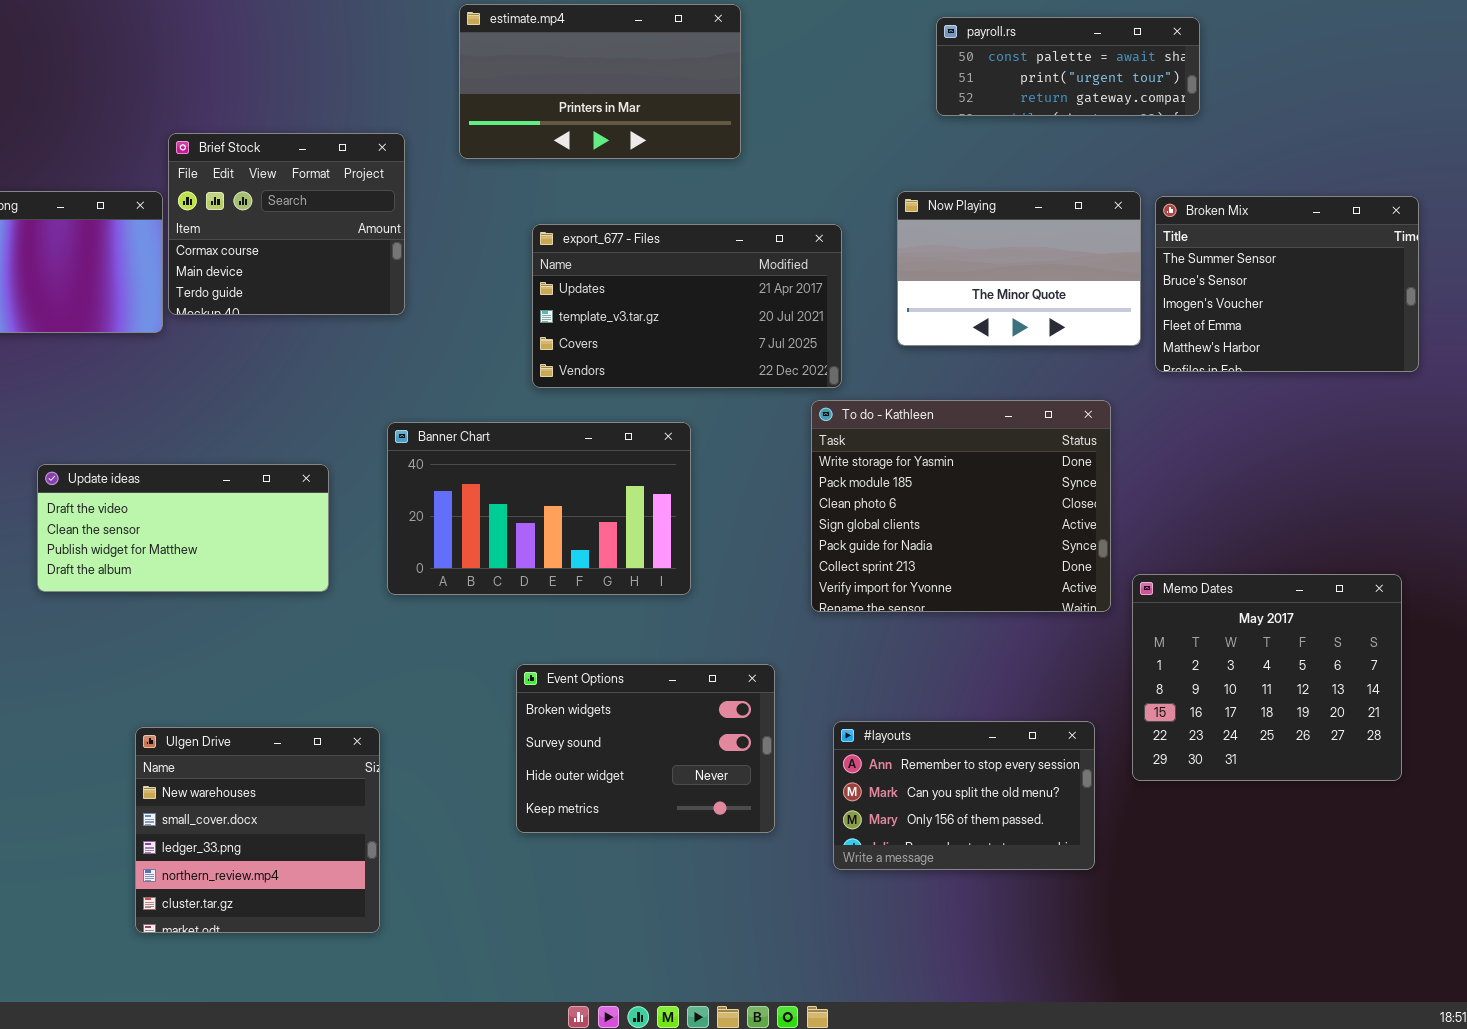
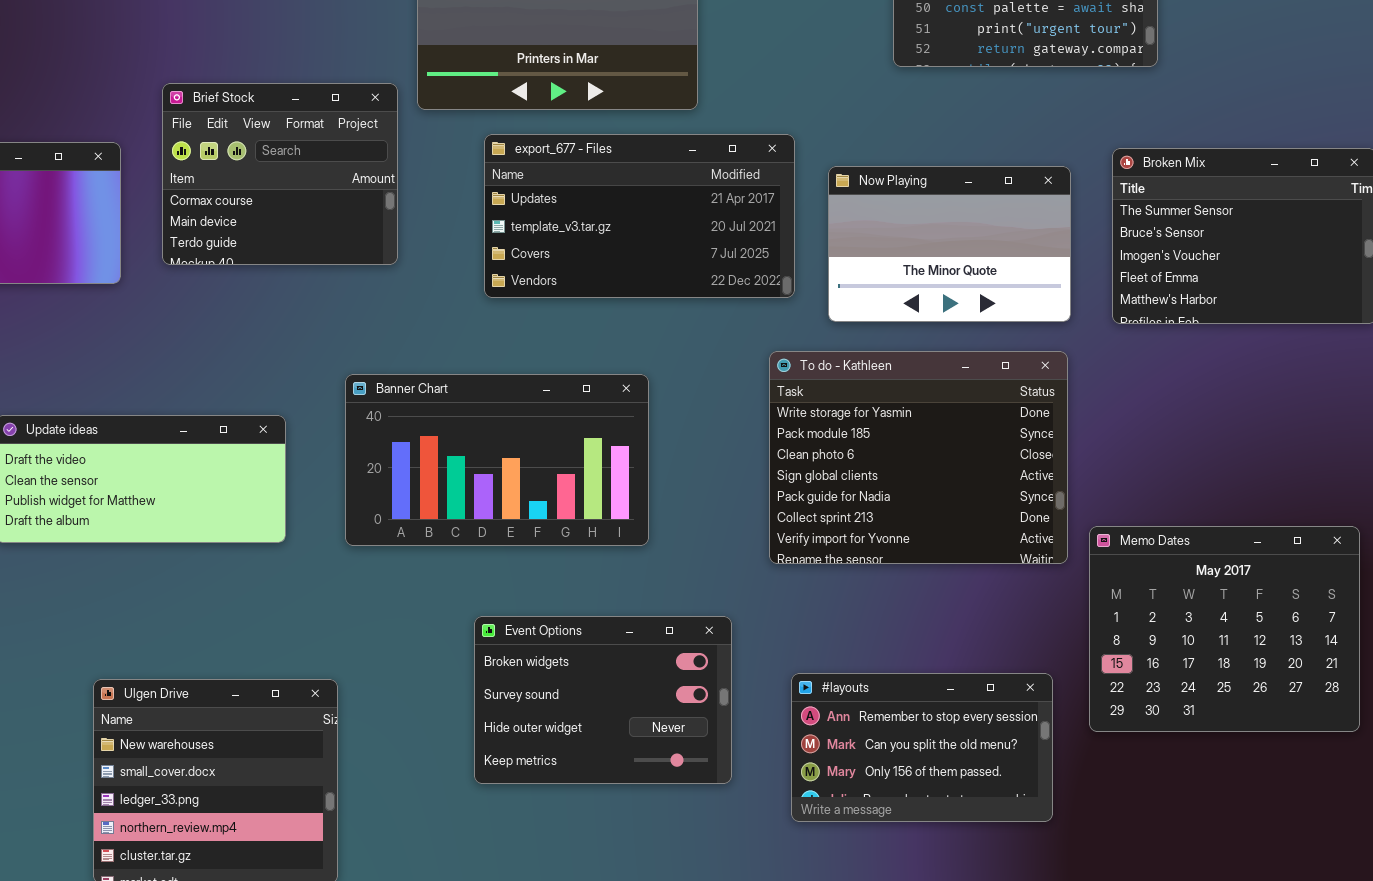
Brief Stock: [168,133,405,315] -> [162,83,398,265], moved
Now Playing: [897,191,1141,346] -> [828,166,1071,322], moved
export_677 - Files: [532,224,842,388] -> [484,134,795,298], moved

